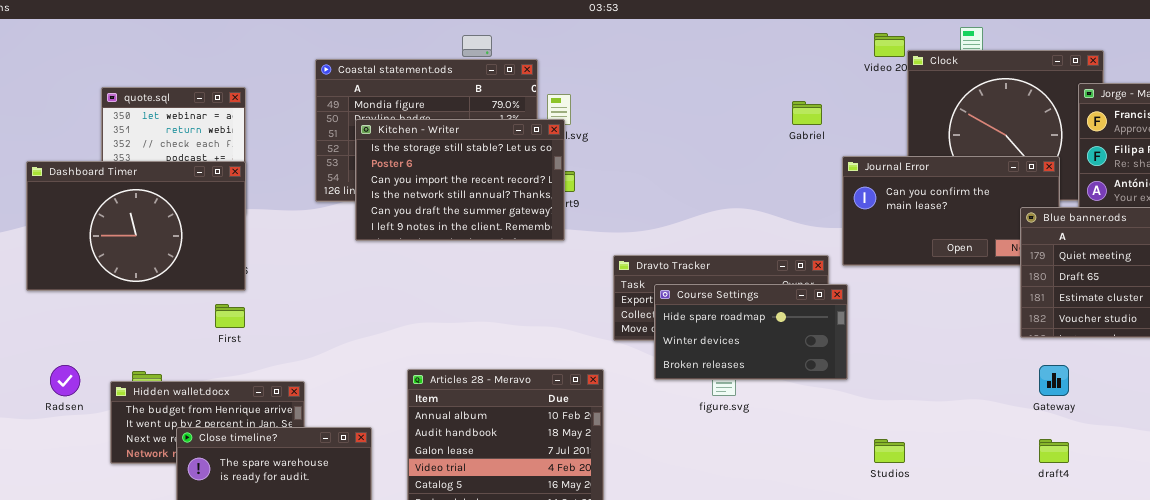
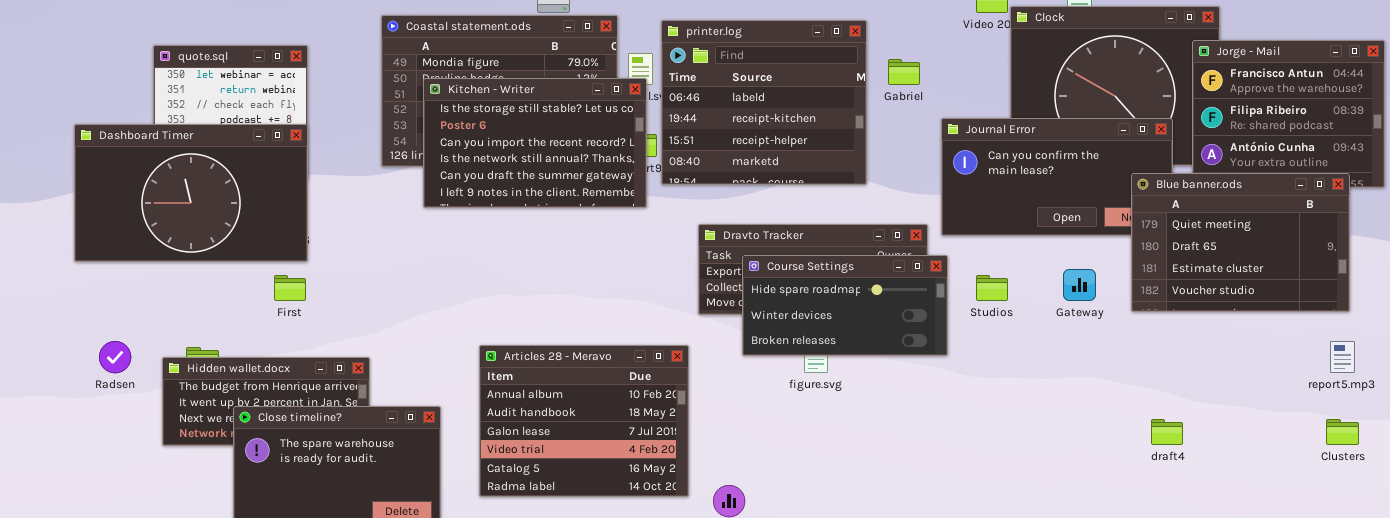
printer.log: none -> [661,20,867,185], opened
Gateway: [1039,365,1069,396] -> [1063,269,1096,301], moved
Studios: [874,439,905,463] -> [976,275,1008,301], moved

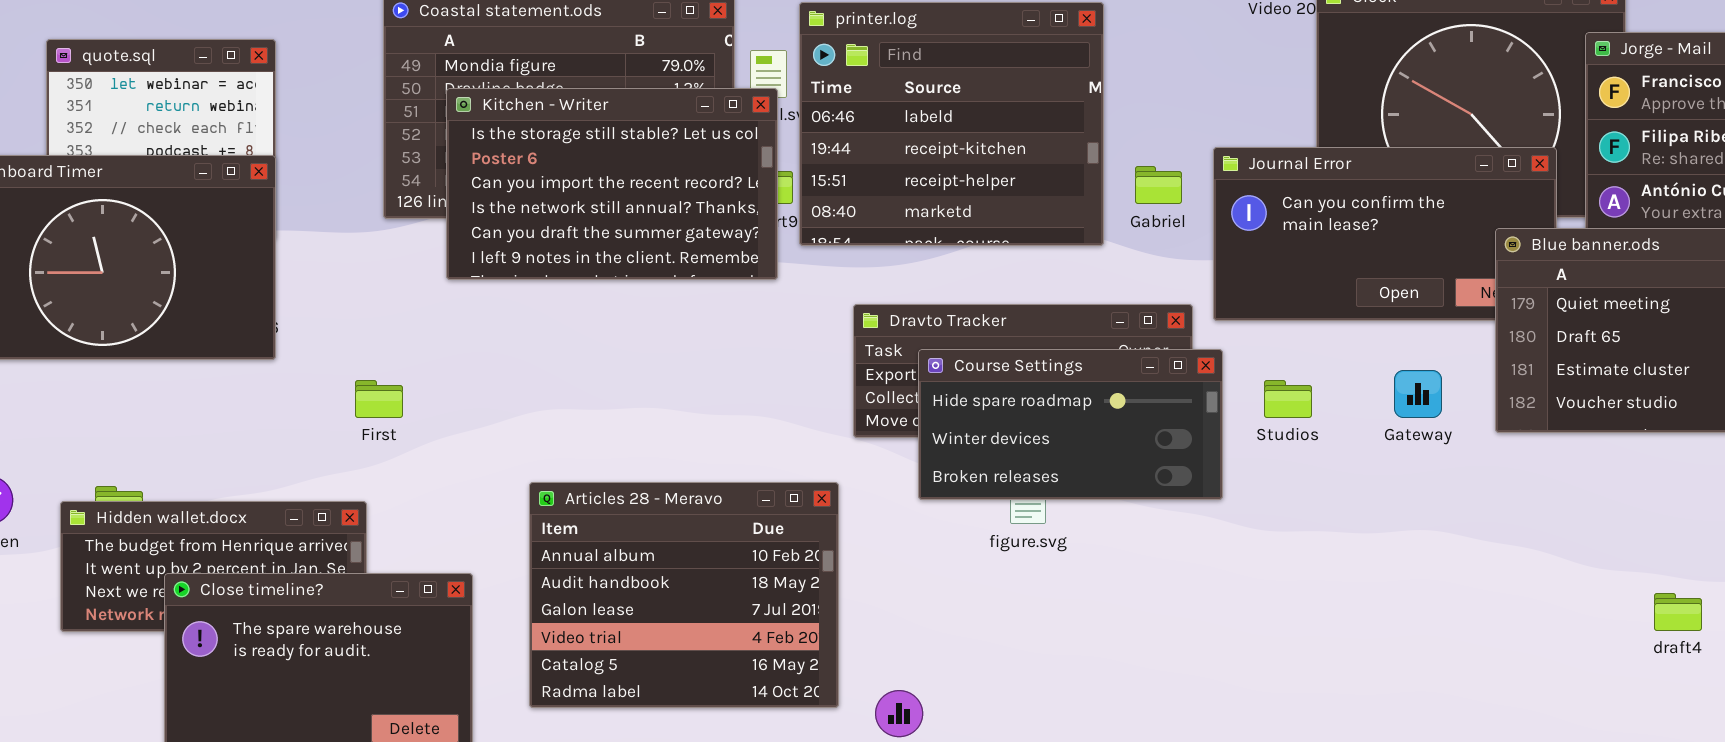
Gabriel: [888,59,920,85] -> [1135,166,1182,204], moved
First: [274,275,306,301] -> [355,380,403,418], moved
draft4: [1151,419,1183,445] -> [1654,593,1702,631], moved

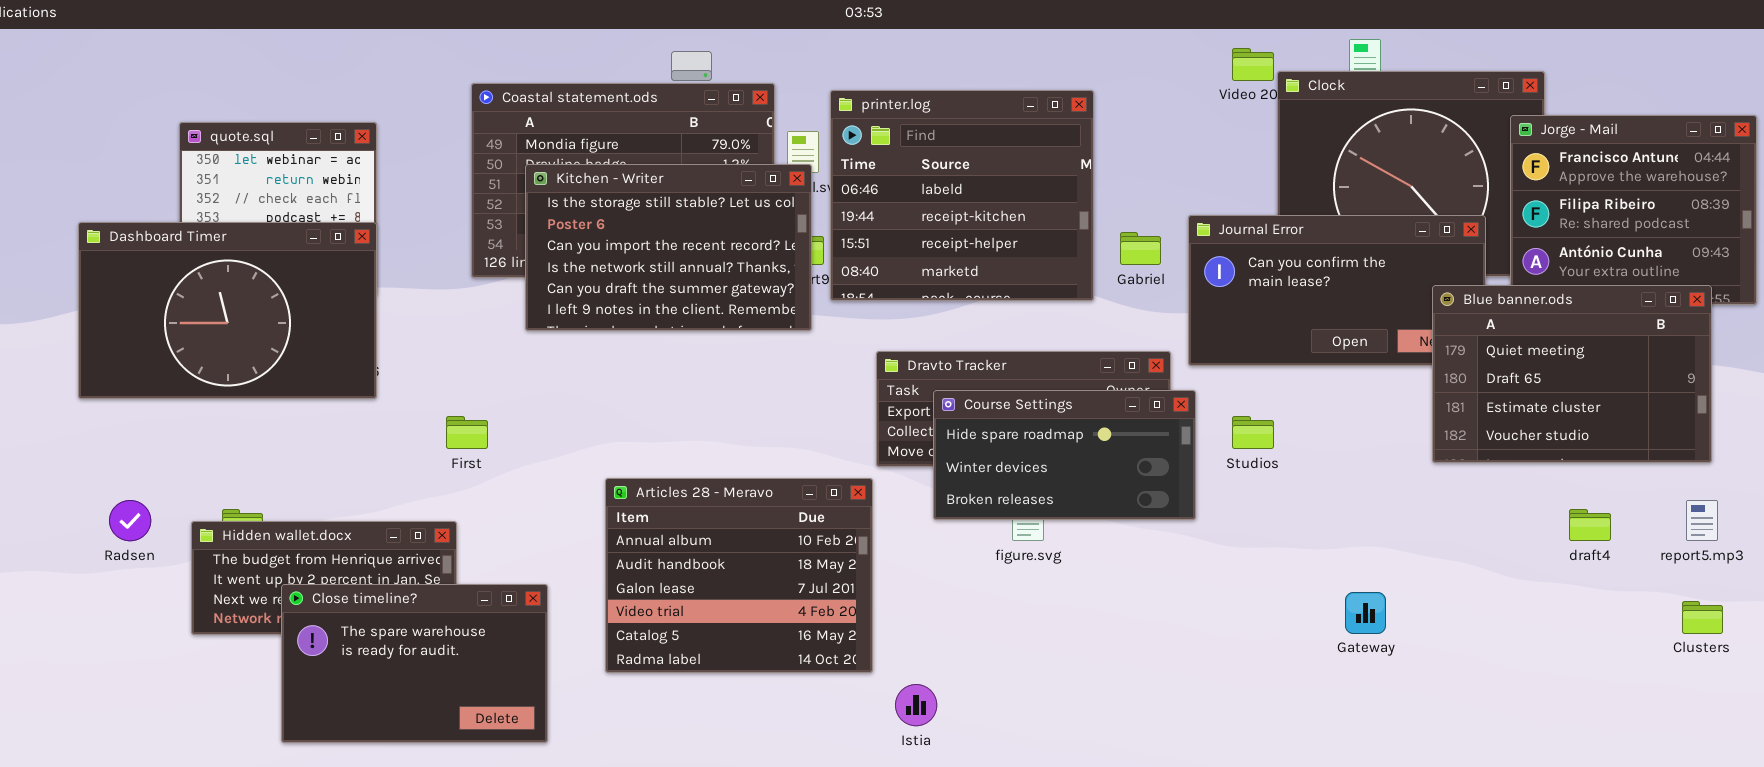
Gateway: [1394,370,1442,418] -> [1345,592,1386,634], moved
Articles 28 - Meravo: [529,482,839,708] -> [605,478,873,673], moved
draft4: [1654,593,1702,631] -> [1569,509,1611,541], moved

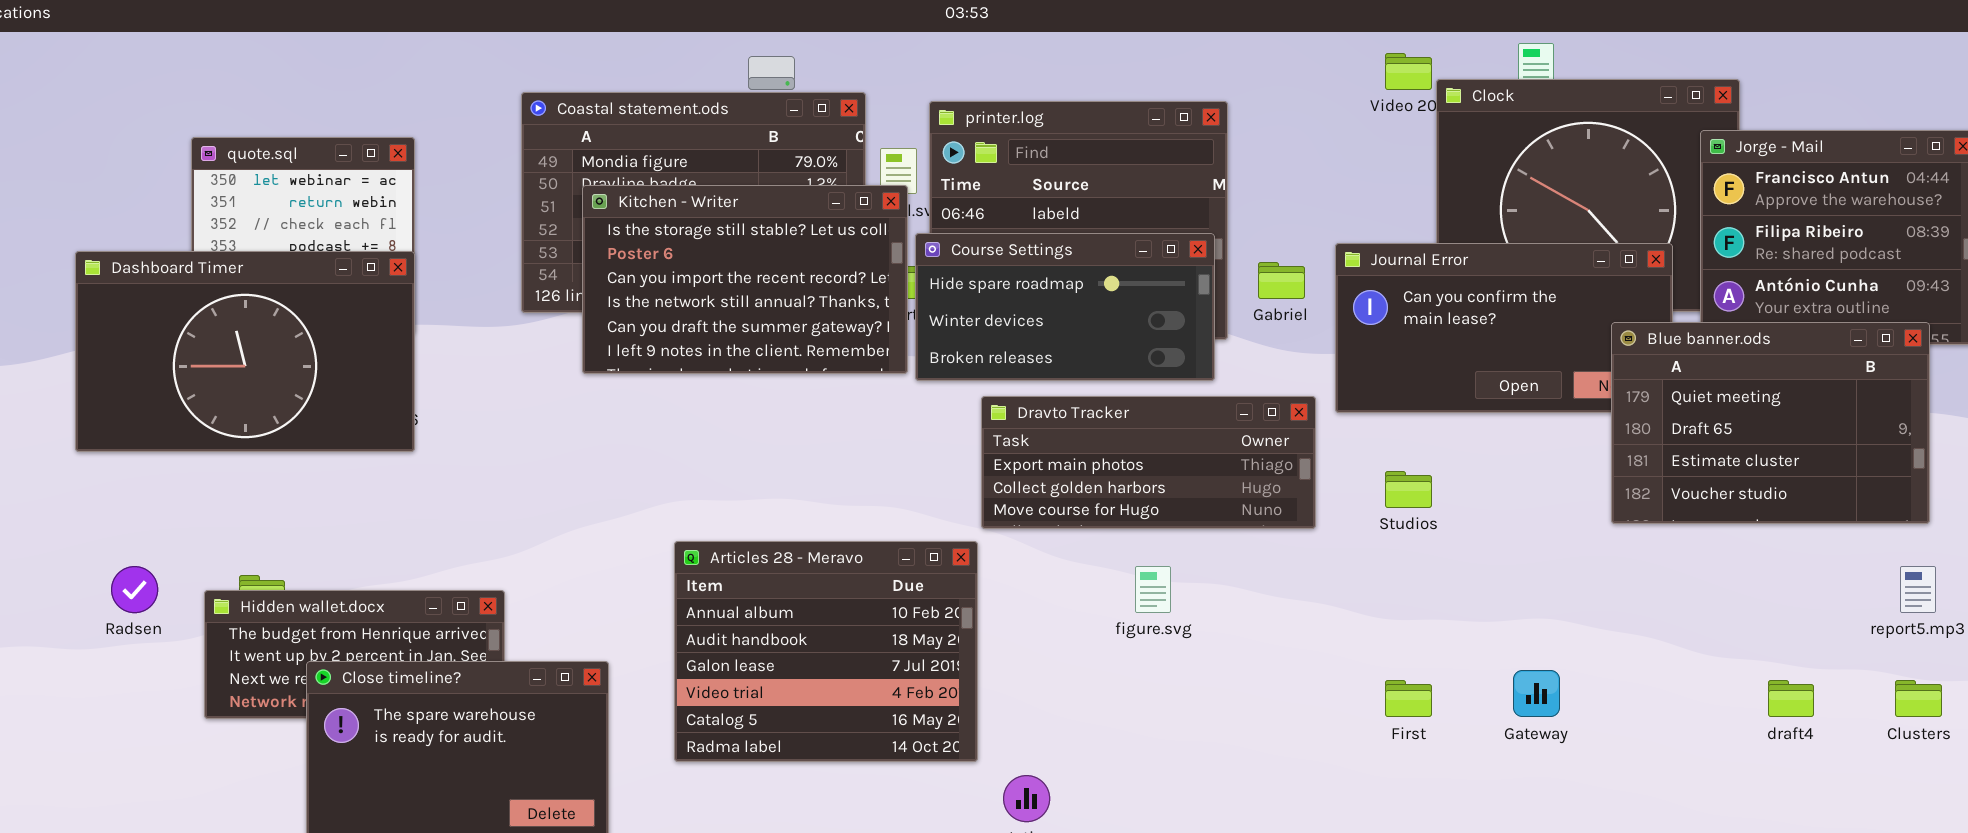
Course Settings: [933,390,1196,520] -> [915,233,1215,381], moved
First: [446,416,488,449] -> [1385,680,1432,717], moved
draft4: [1569,509,1611,541] -> [1768,680,1814,717], moved

